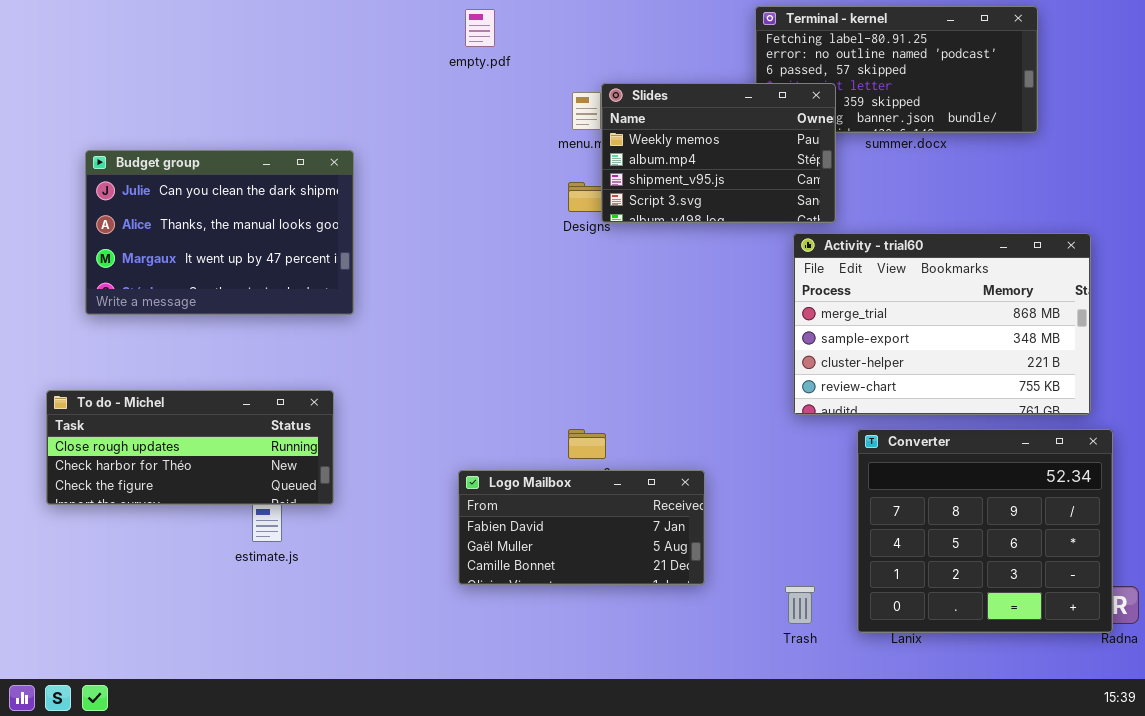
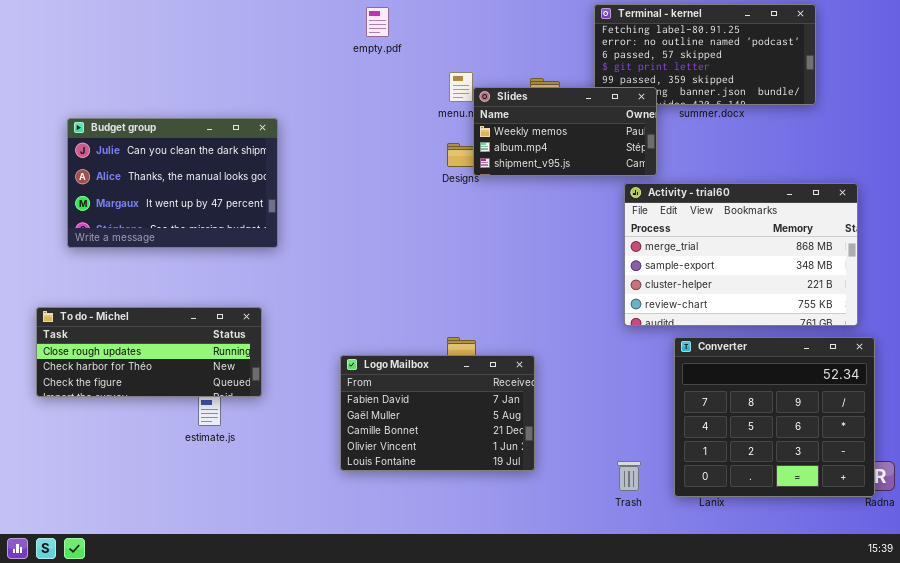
Slides: [601,83,836,223] -> [473,87,657,176], resized
Logo Mailbox: [458,470,705,585] -> [340,355,535,471], moved, resized

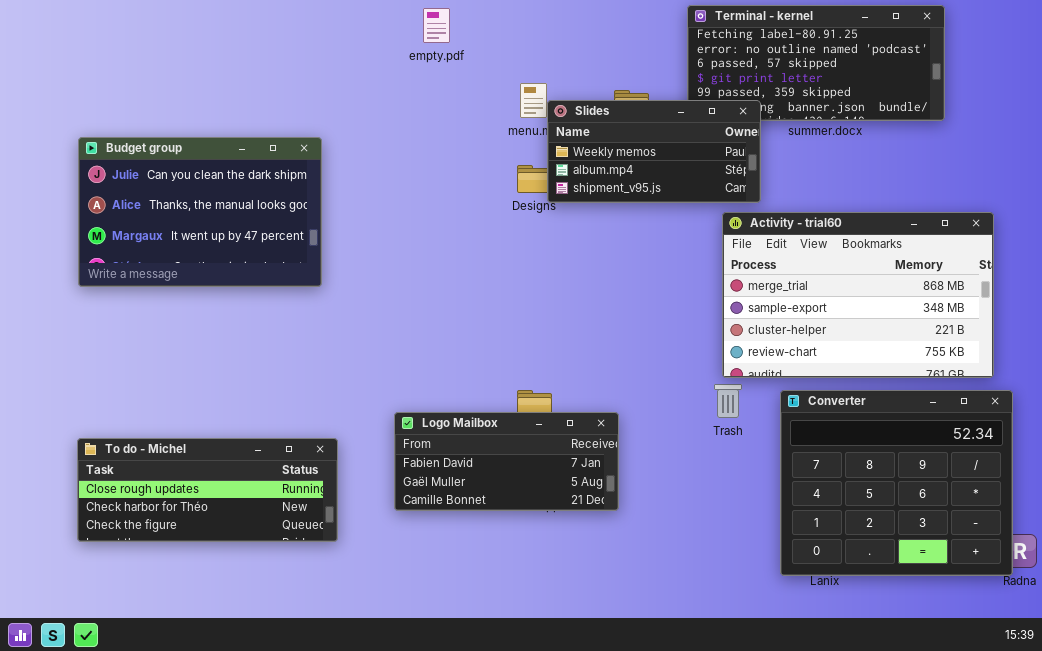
To do - Michel: [36,307,262,397] -> [77,438,338,542], moved
Logo Mailbox: [340,355,535,471] -> [394,412,619,511], resized
Trash: [617,461,641,491] -> [714,384,742,418], moved

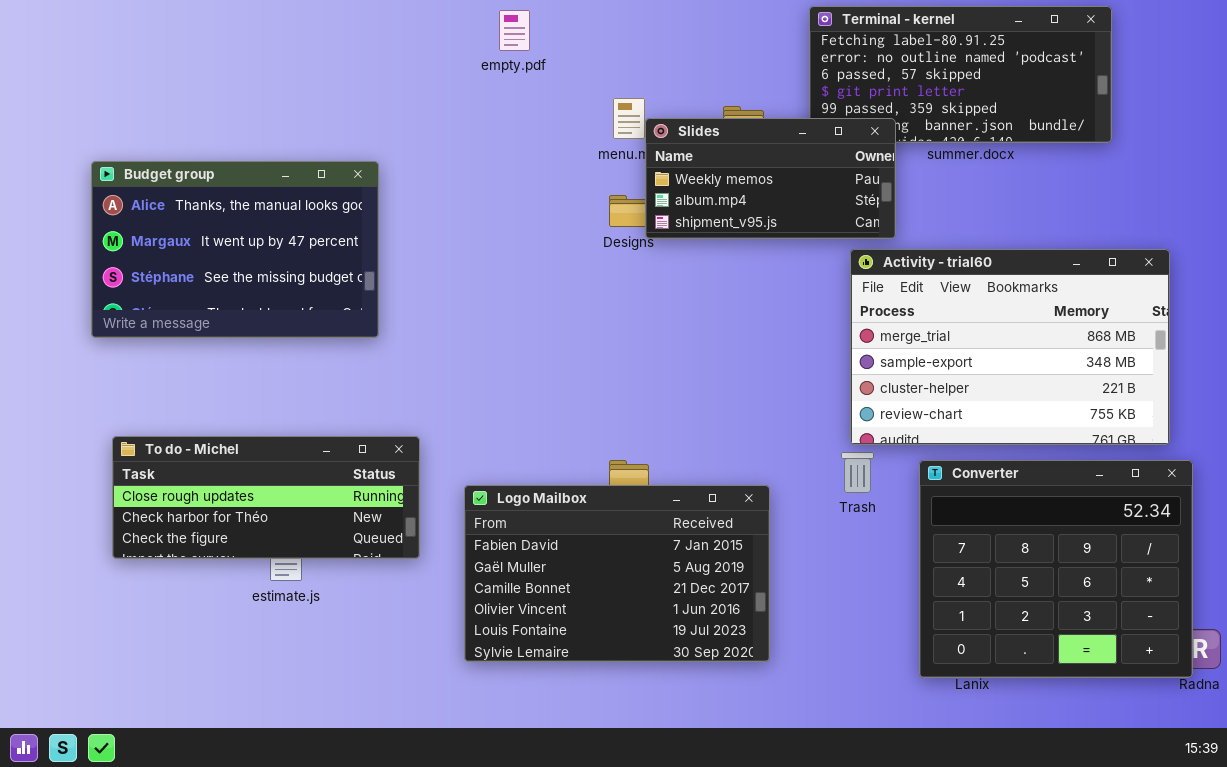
Budget group: [78,137,322,287] -> [91,161,379,338], scrolled down 1 row
Logo Mailbox: [394,412,619,511] -> [464,485,770,662], resized
To do - Michel: [77,438,338,542] -> [112,436,420,559], moved

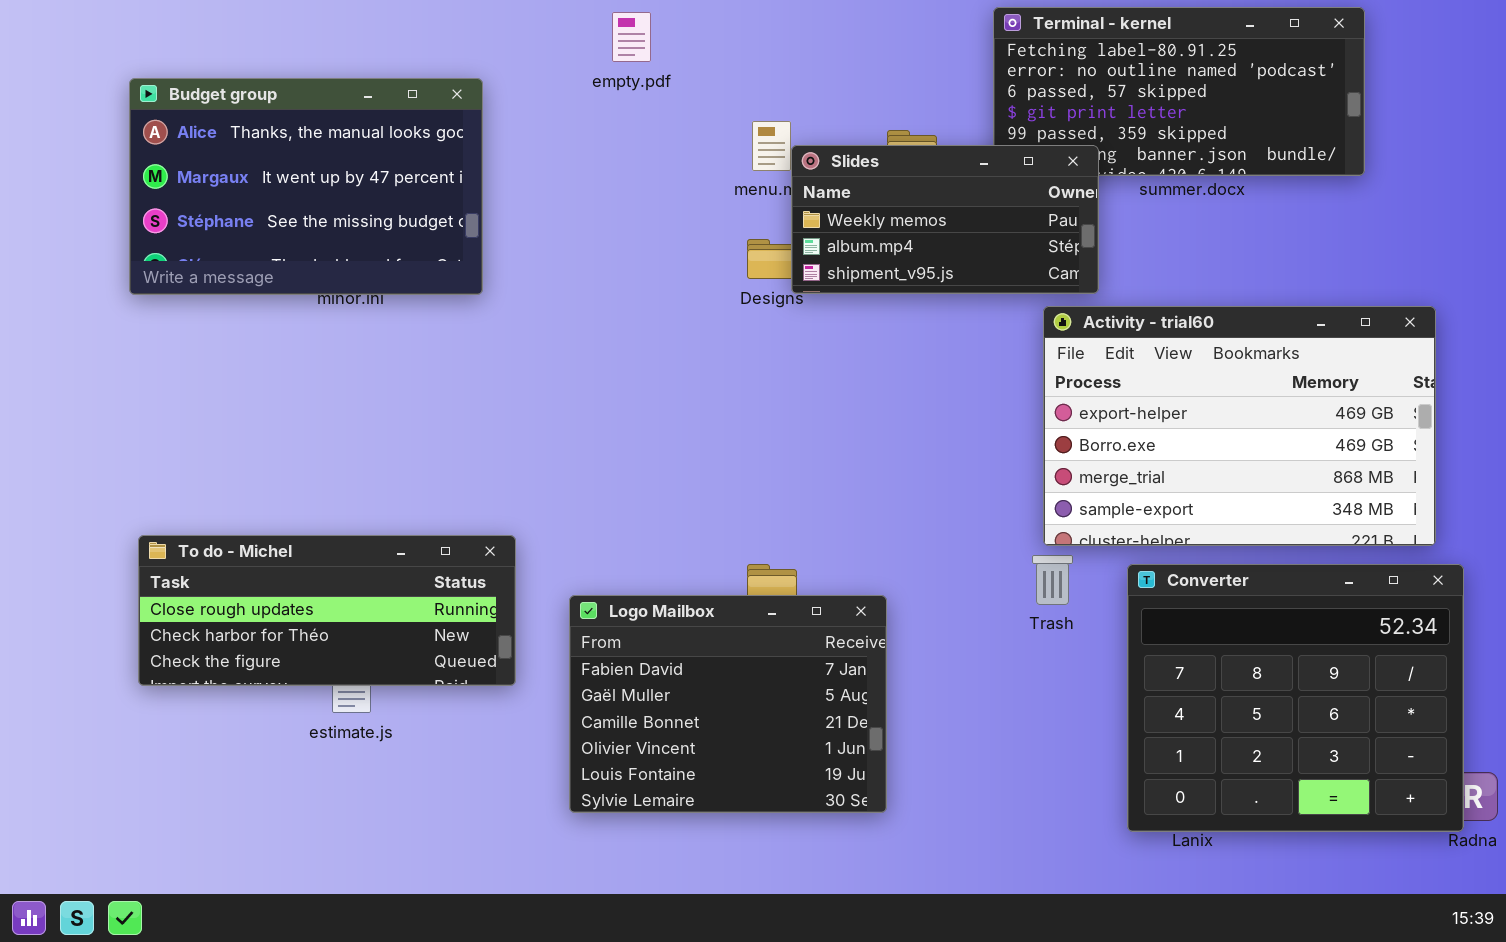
Budget group: [91,161,379,338] -> [129,78,483,295], moved
Activity - trial60: [850,249,1170,445] -> [1043,306,1436,546], scrolled up 2 rows
Logo Mailbox: [464,485,770,662] -> [569,595,887,813], resized

